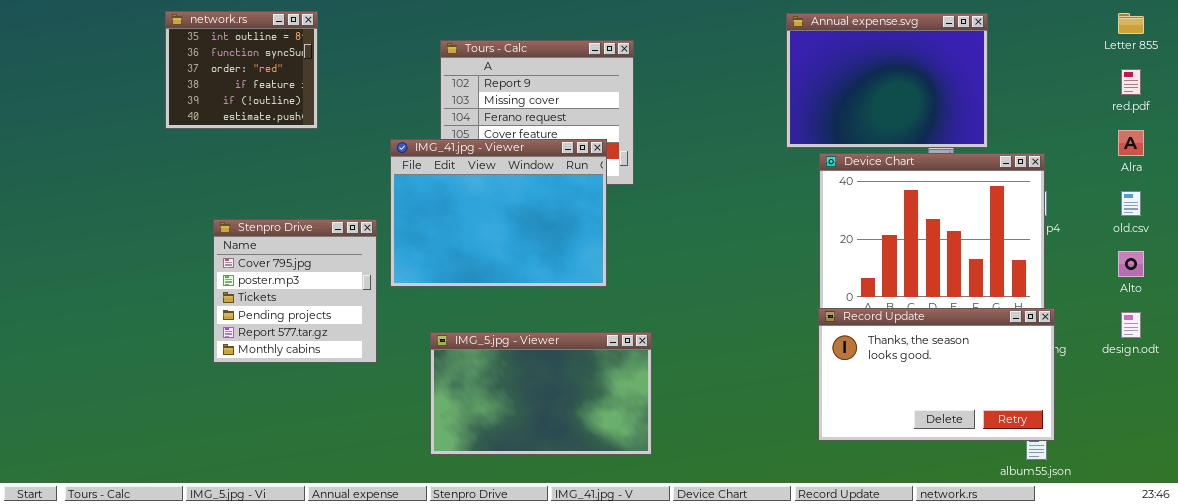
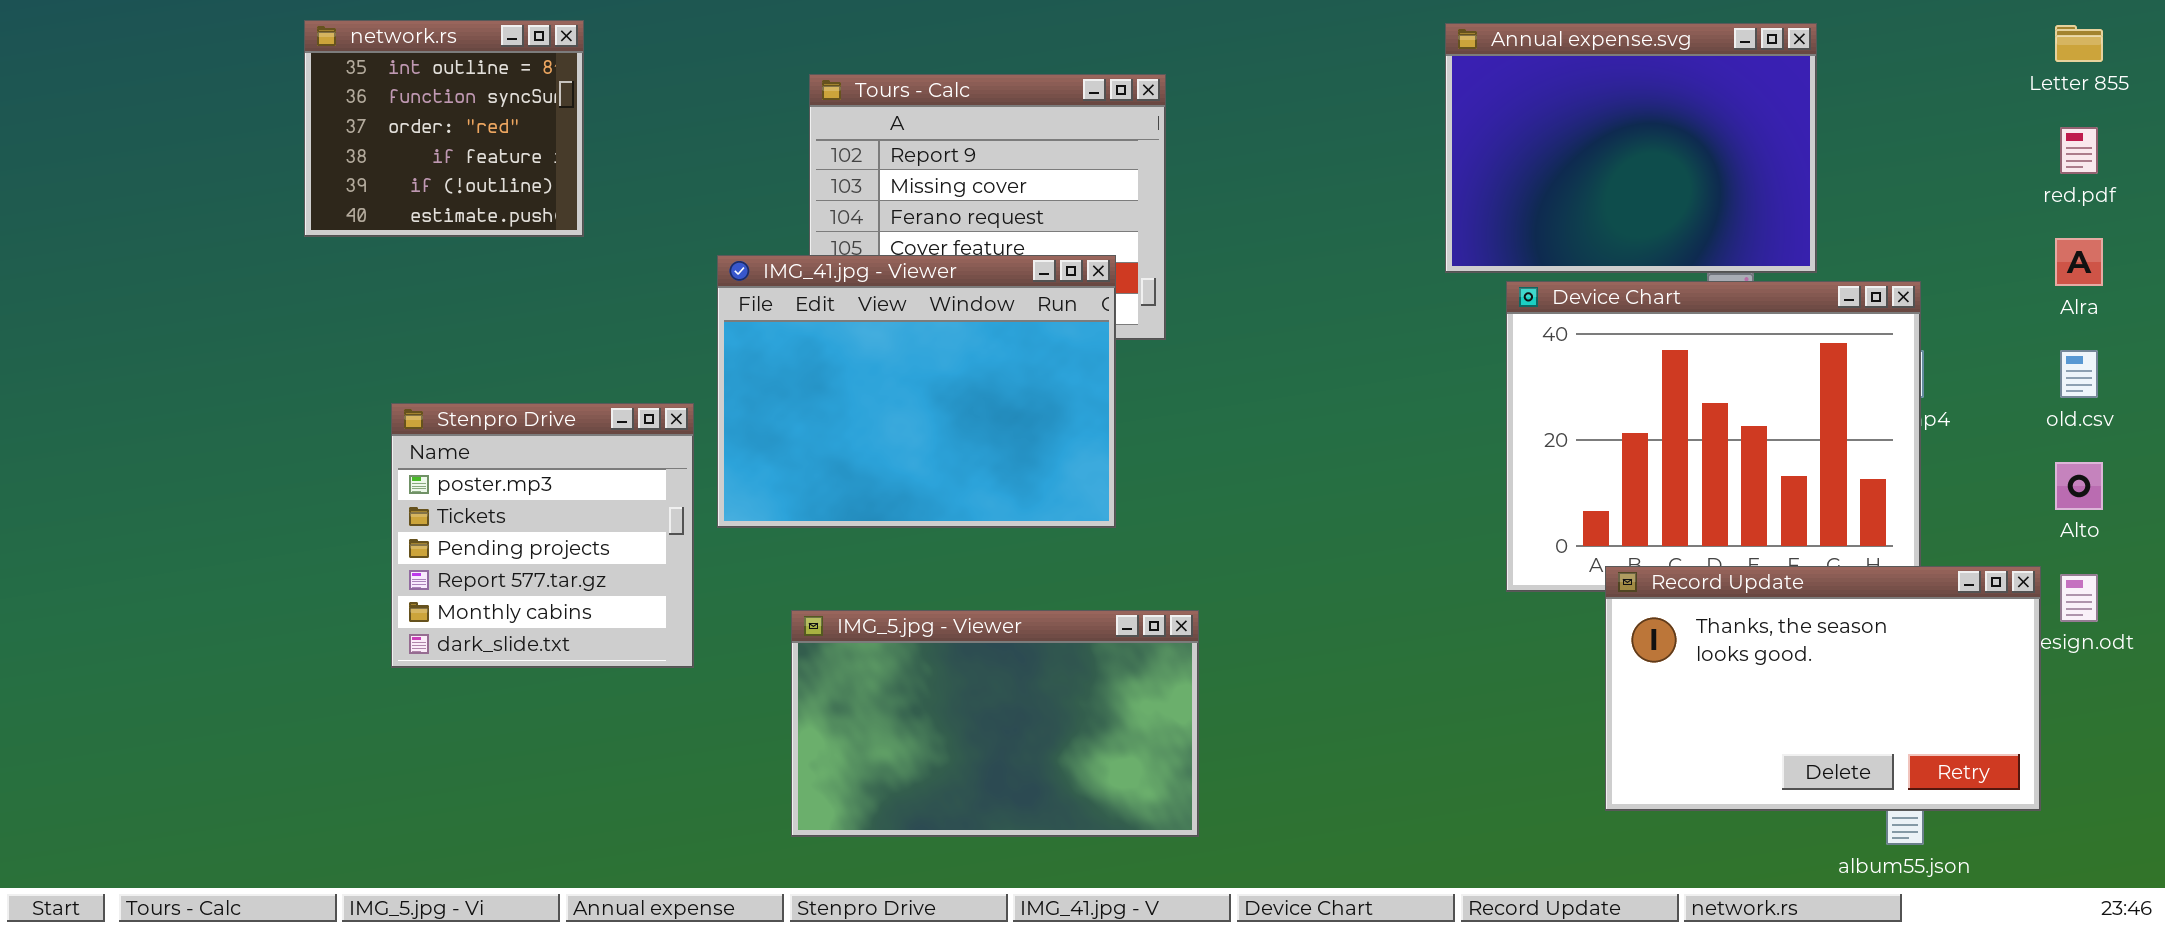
Stenpro Drive: [213,219,377,363] -> [391,403,694,668], scrolled down 1 row
Record Update: [818,308,1055,441] -> [1605,566,2041,811], moved

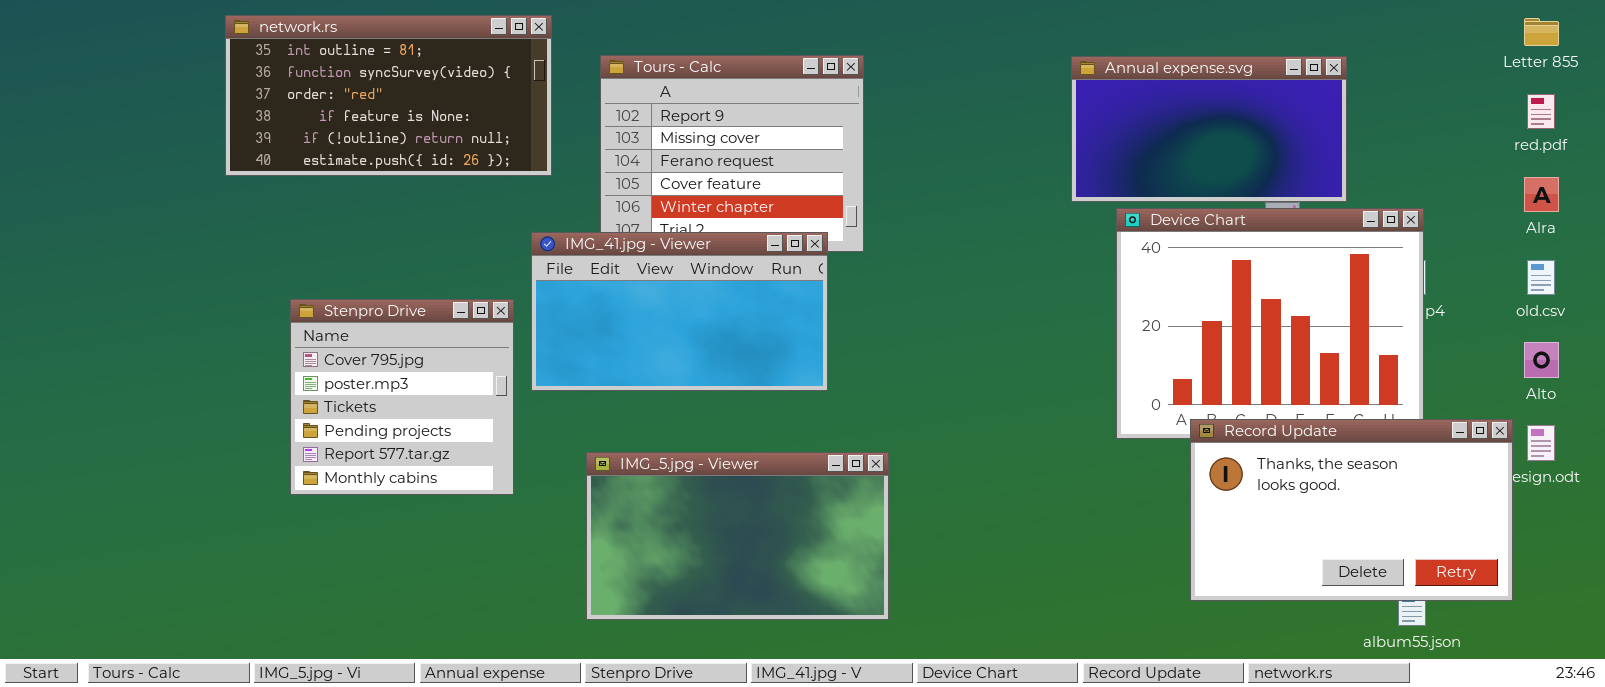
network.rs: [304,20,584,237] -> [225,15,552,176], resized
Annual expense.svg: [1445,23,1817,273] -> [1071,56,1347,202], resized
IMG_41.jpg - Viewer: [717,255,1116,528] -> [531,232,828,391], resized
Stenpro Drive: [391,403,694,668] -> [290,299,514,495], scrolled up 1 row

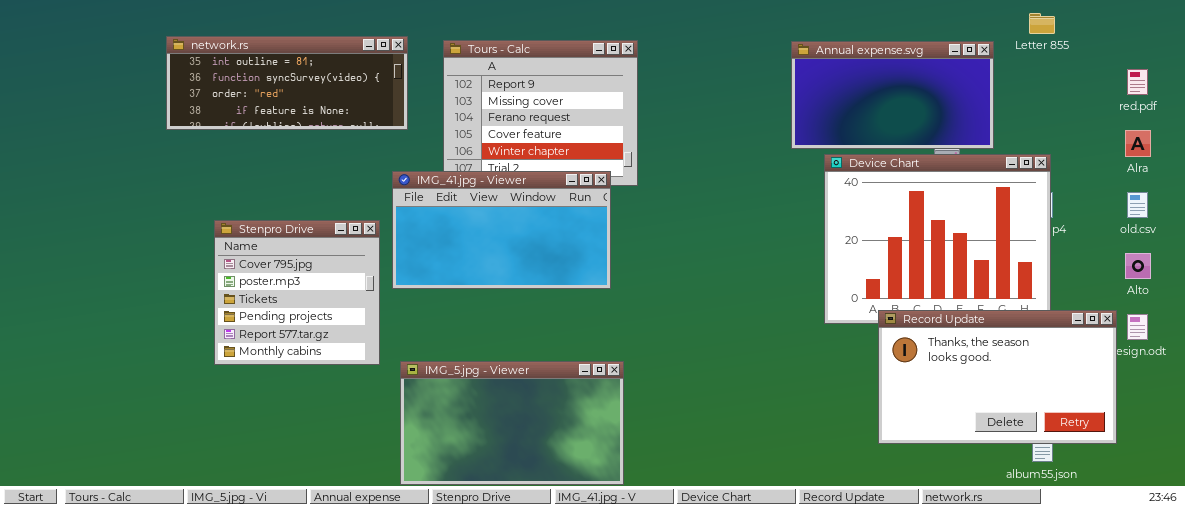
network.rs: [225,15,552,176] -> [166,36,408,130], resized
Letter 855: [1524,18,1559,46] -> [1029,13,1055,34], moved
IMG_5.jpg - Viewer: [586,452,889,620] -> [400,361,624,485], moved

